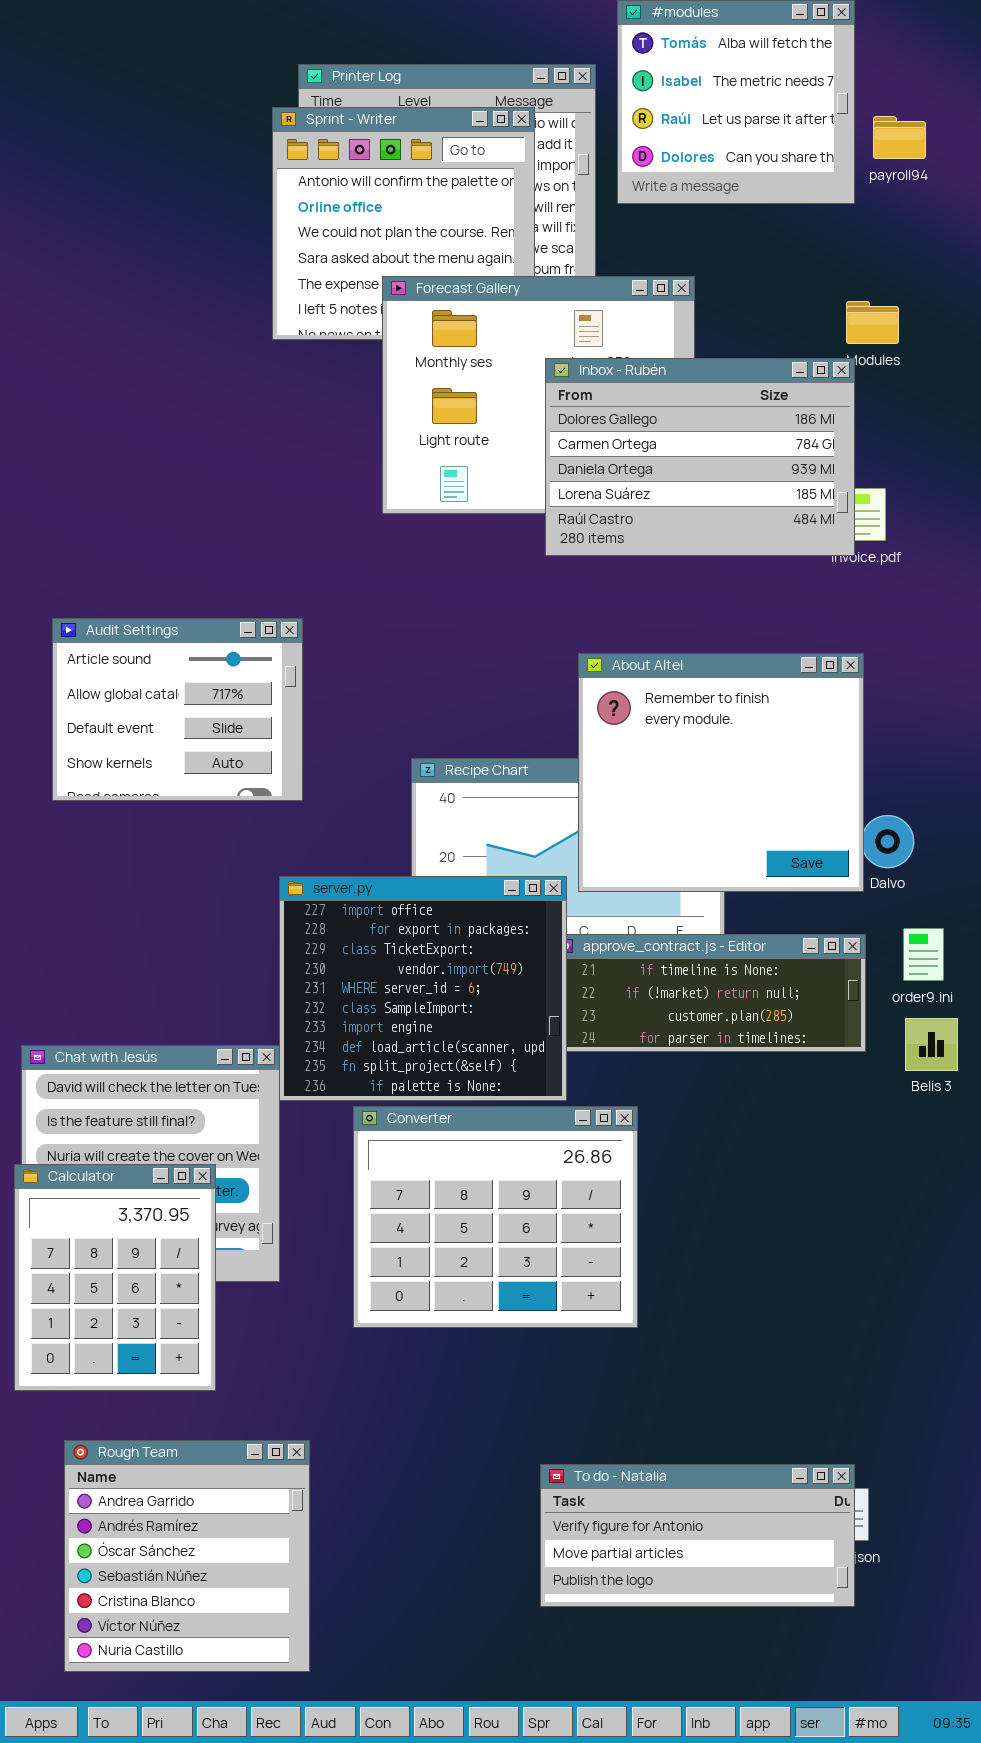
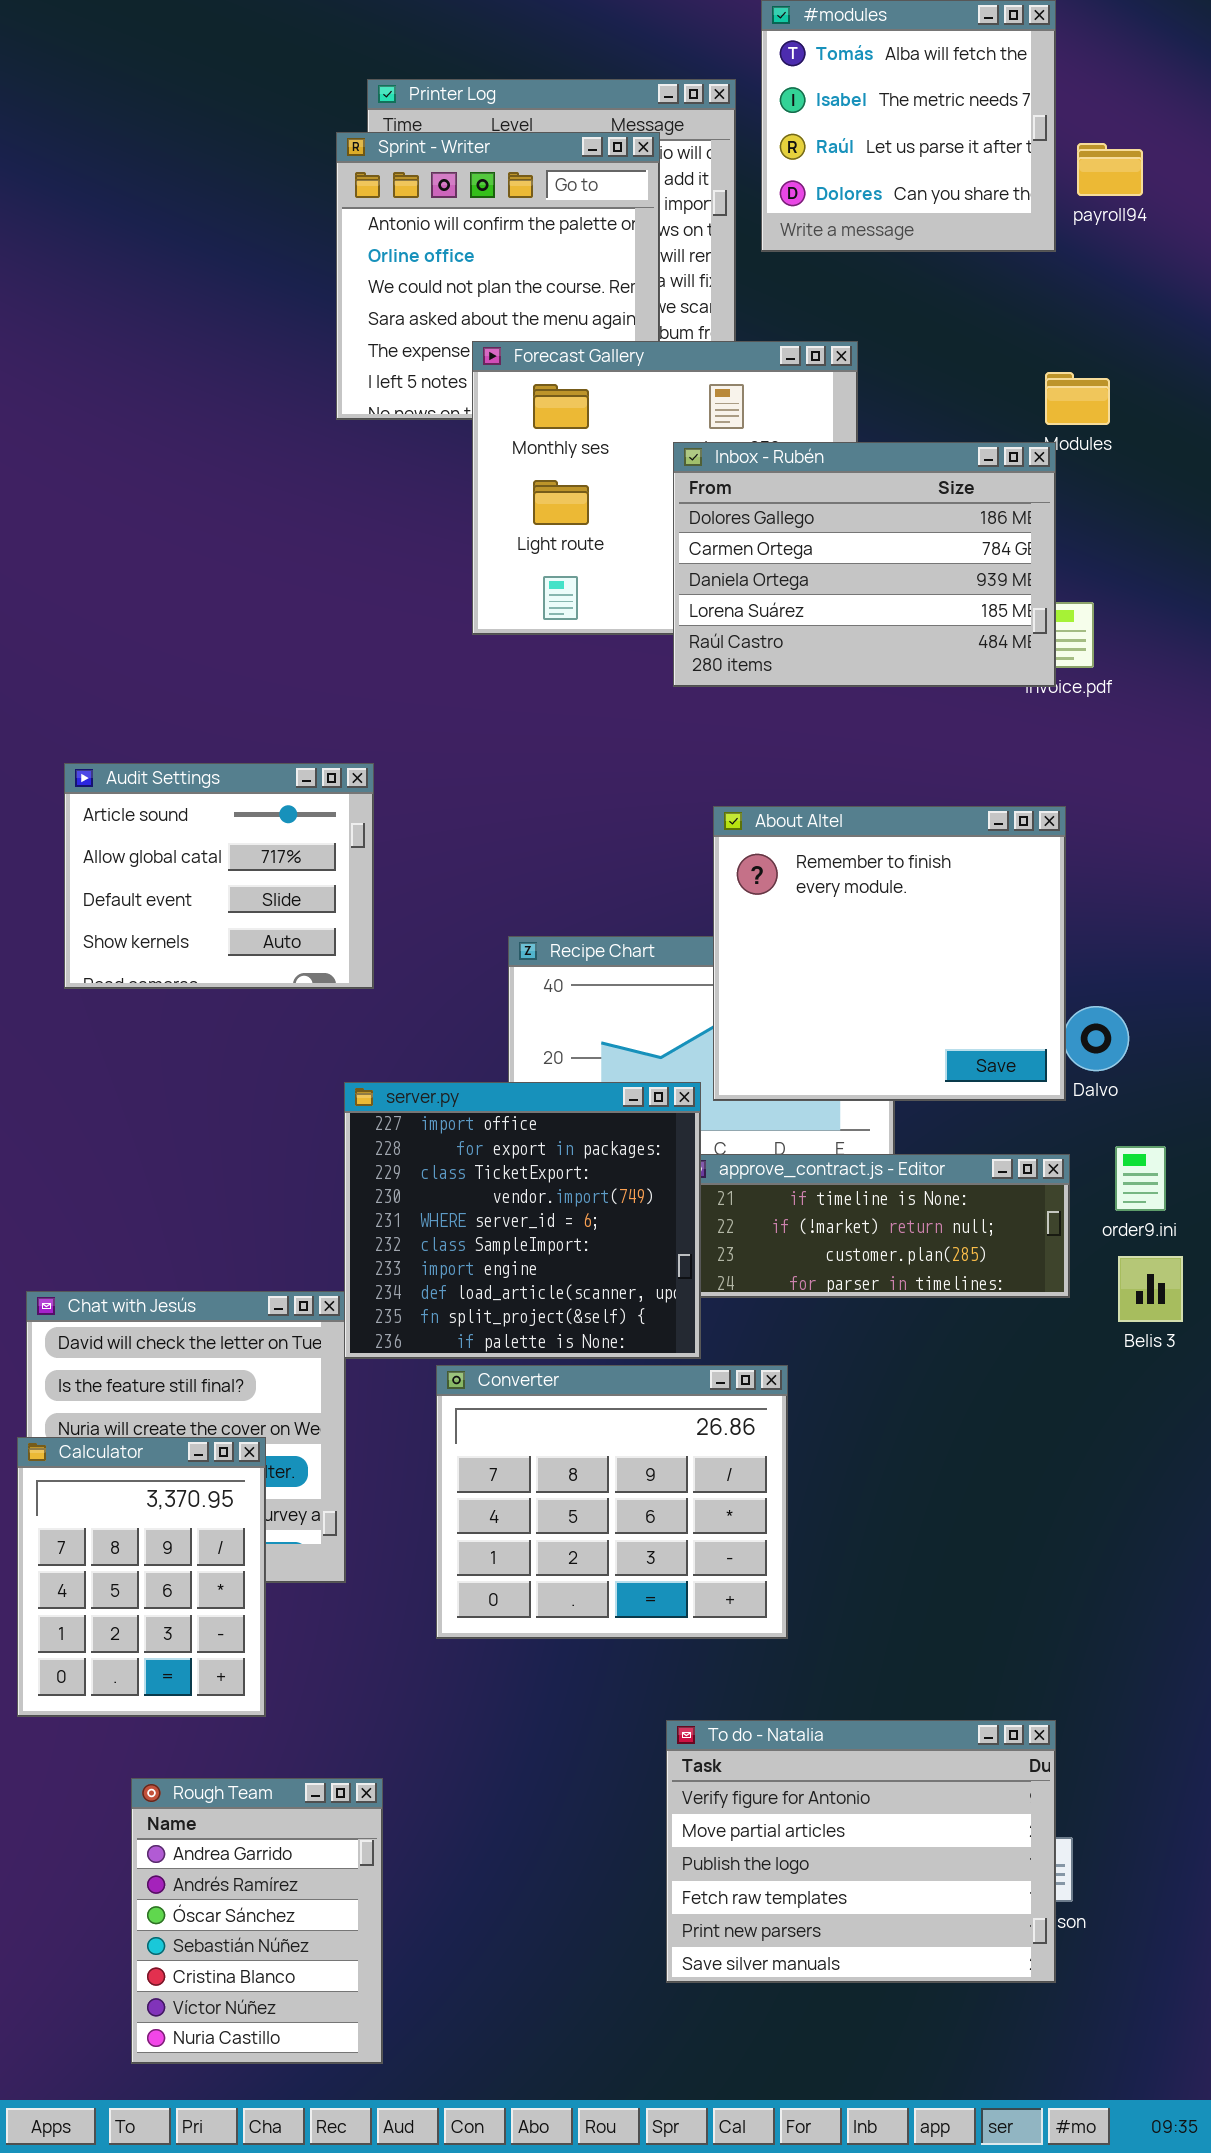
Rough Team: [64,1440,310,1672] -> [131,1778,383,2064], resized
To do - Natalia: [540,1464,855,1607] -> [666,1720,1056,1983], resized

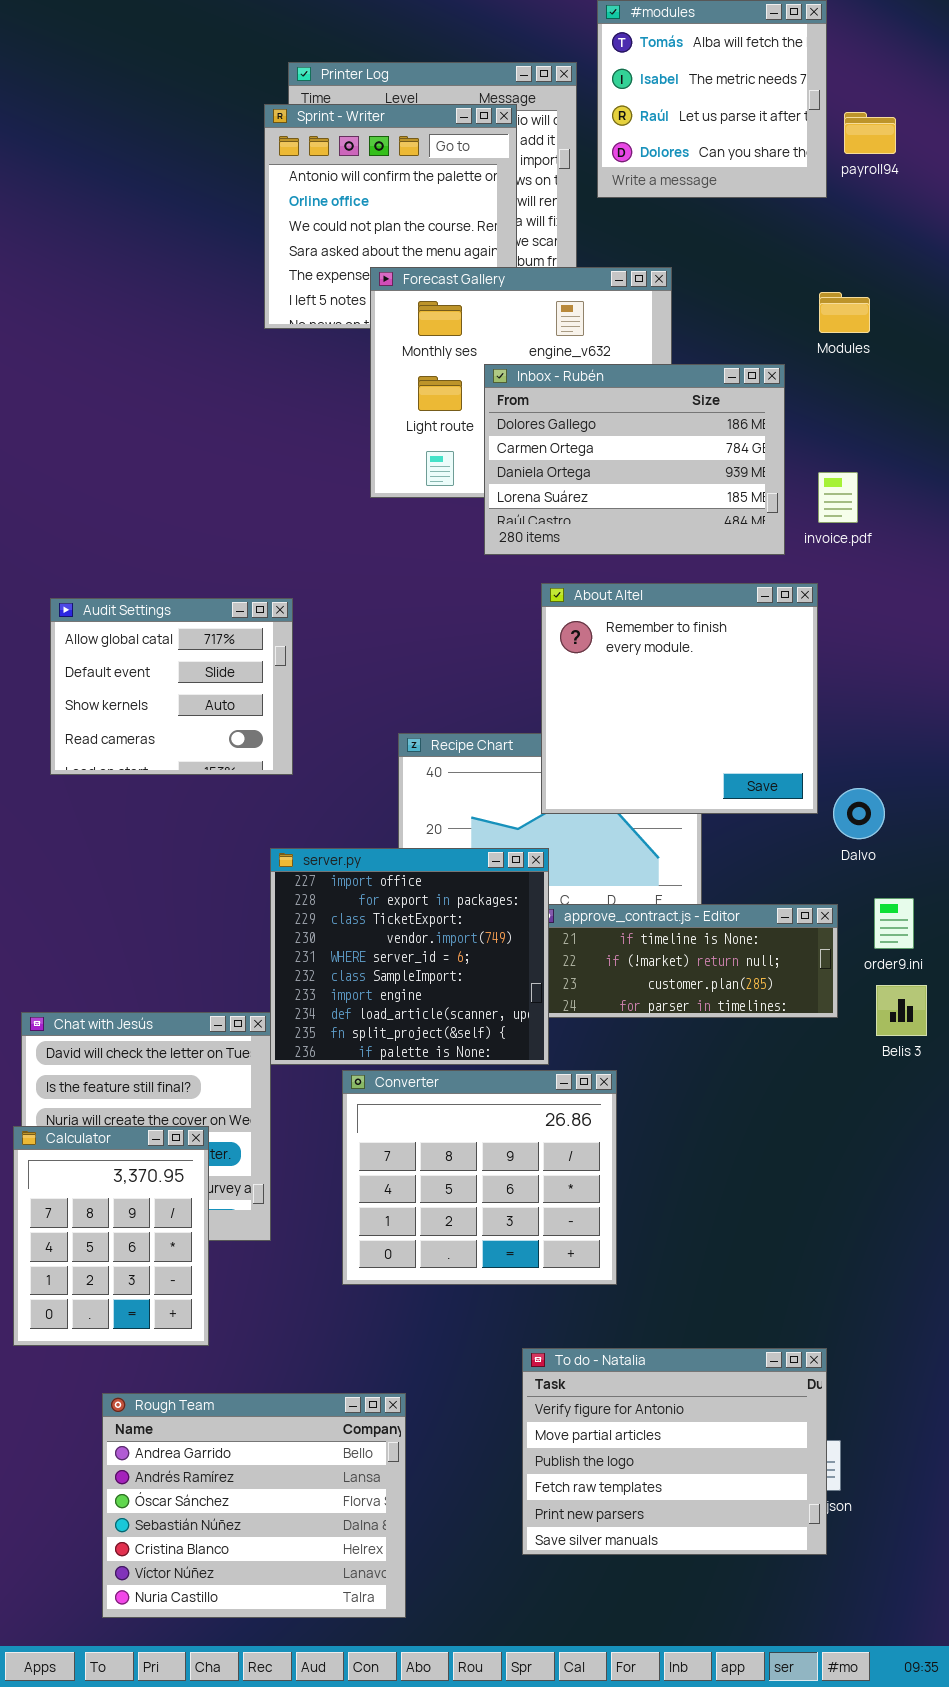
Inbox - Rubén: [673,442,1056,687] -> [484,364,785,555], moved
Audit Settings: [64,763,374,989] -> [50,598,293,775], scrolled down 1 row
About Altel: [713,806,1066,1101] -> [541,583,818,814], moved
Rough Team: [131,1778,383,2064] -> [102,1393,406,1618], resized

